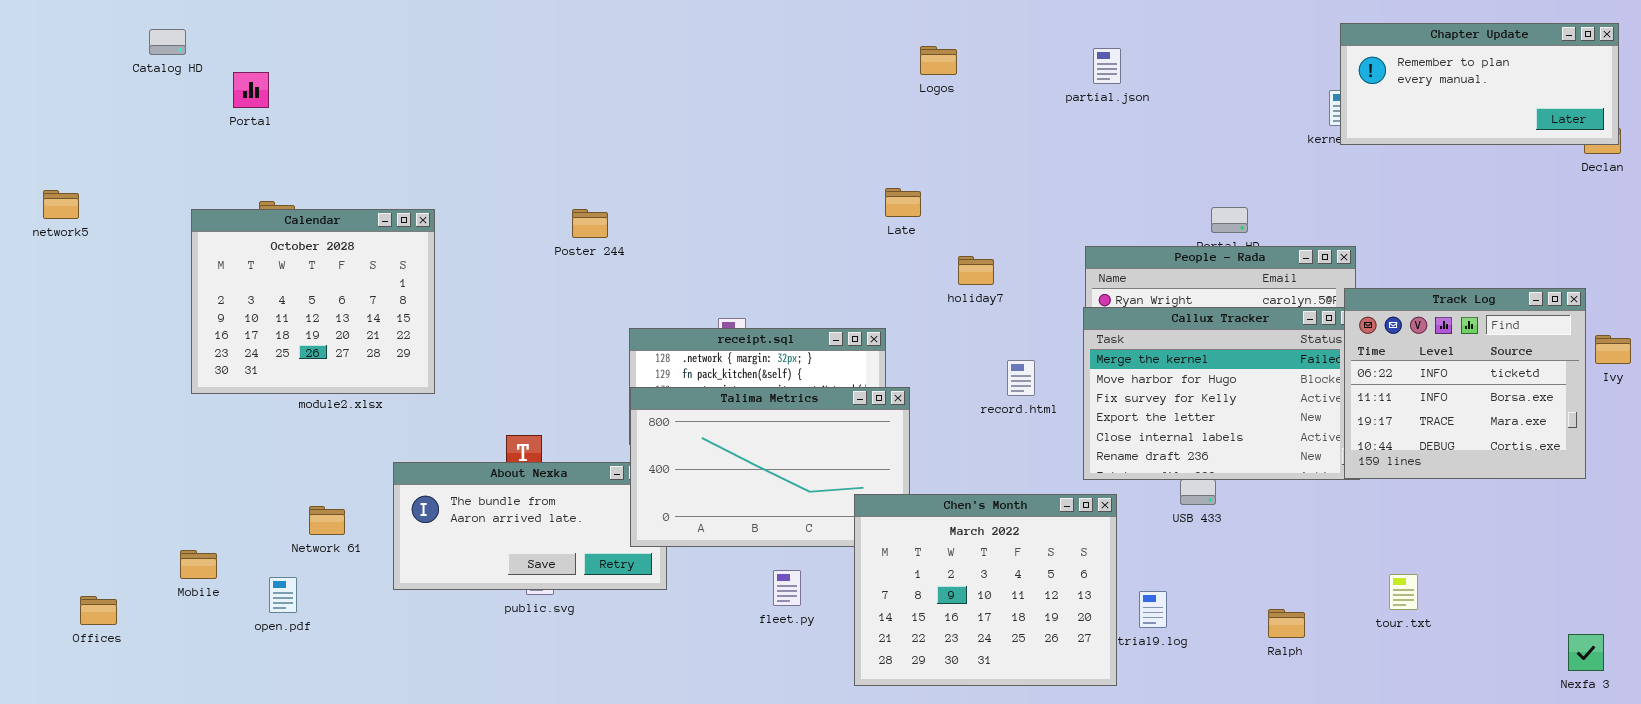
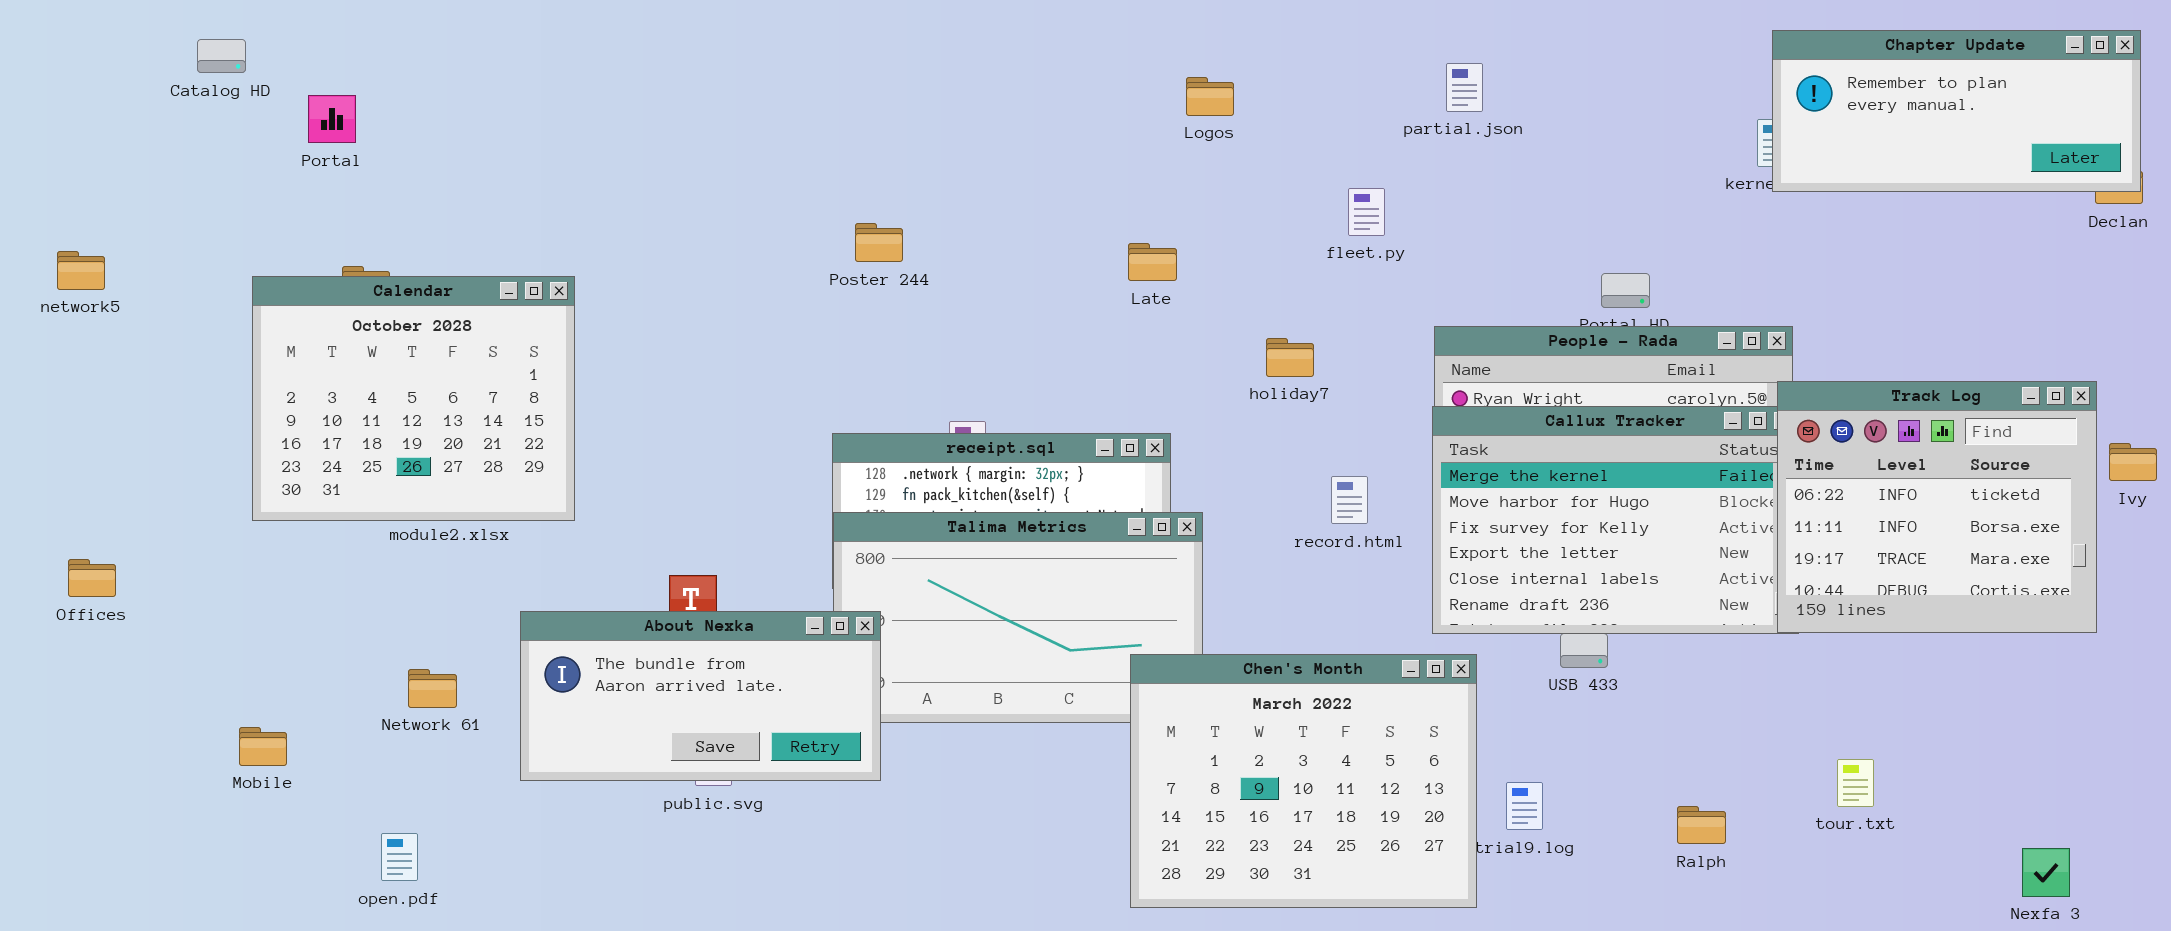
Logos: [920,46,957,75] -> [1186,77,1234,116], moved
Late: [885,188,921,217] -> [1128,243,1177,281], moved
Poster 244: [572,209,608,238] -> [855,223,903,262], moved
About Nexka: [393,462,667,590] -> [520,611,881,781], raised
fleet.py: [773,570,801,606] -> [1348,188,1385,236], moved
open.pdf: [269,577,297,613] -> [381,833,418,881], moved
Offices: [80,596,117,625] -> [68,559,116,597], moved
Nexfa 3: [1568,634,1604,671] -> [2022,848,2070,897], moved

